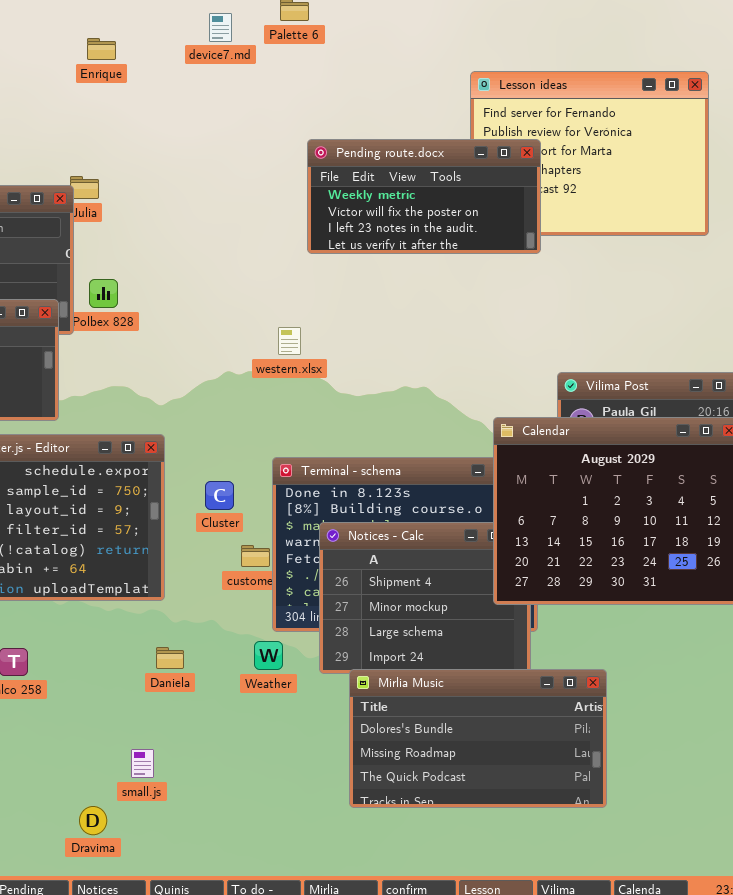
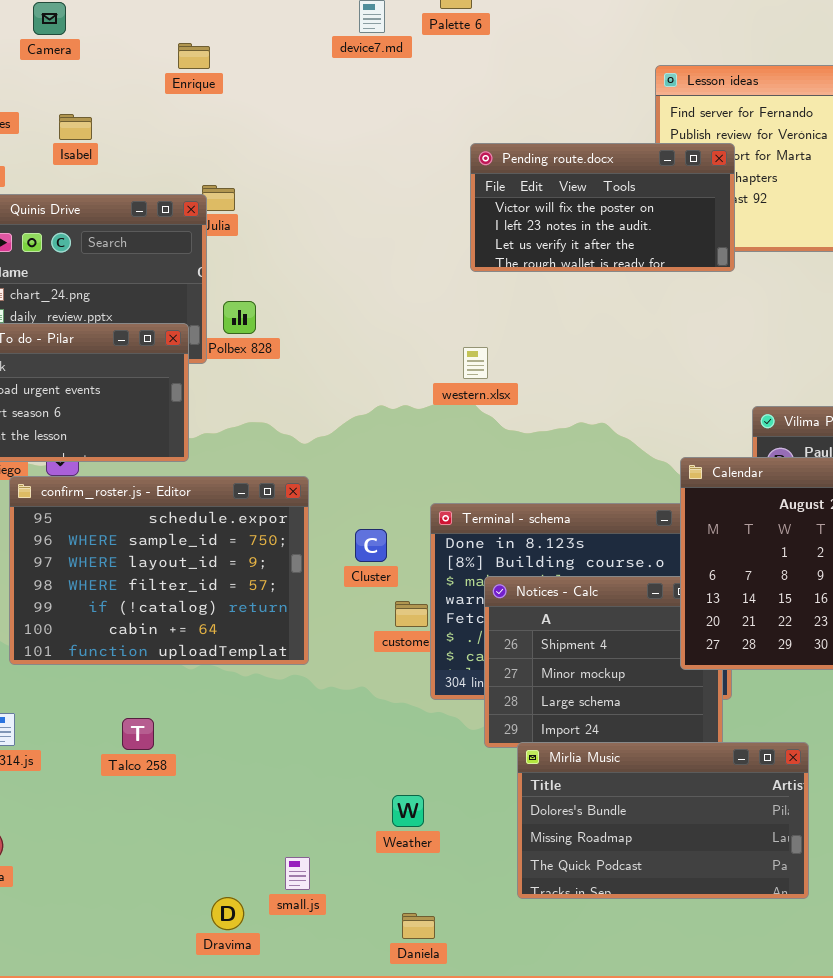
Enrique: [87,38,116,60] -> [178,43,210,69], moved
Pending route.docx: [307,139,541,254] -> [470,143,735,272], scrolled down 1 row
western.xlsx: [278,327,301,355] -> [463,347,488,379], moved
Weather: [254,641,283,670] -> [392,795,424,827], moved
Daniela: [156,647,184,669] -> [402,913,435,939], moved
small.js: [131,749,154,778] -> [285,857,310,890], moved

